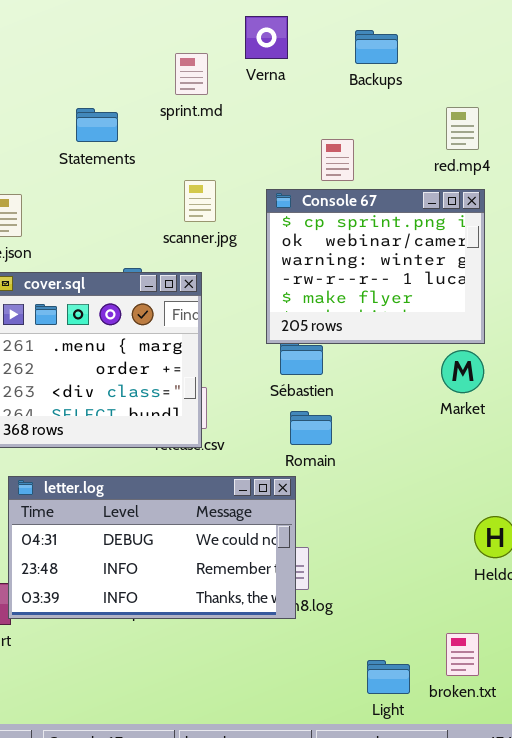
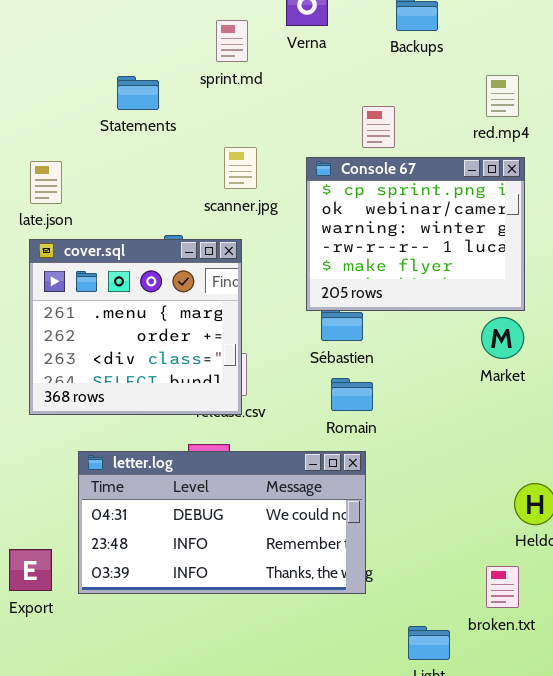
letter.log: [8,476,296,619] -> [78,451,366,594], moved
broken.txt: [446,633,479,676] -> [486,566,519,608], moved

